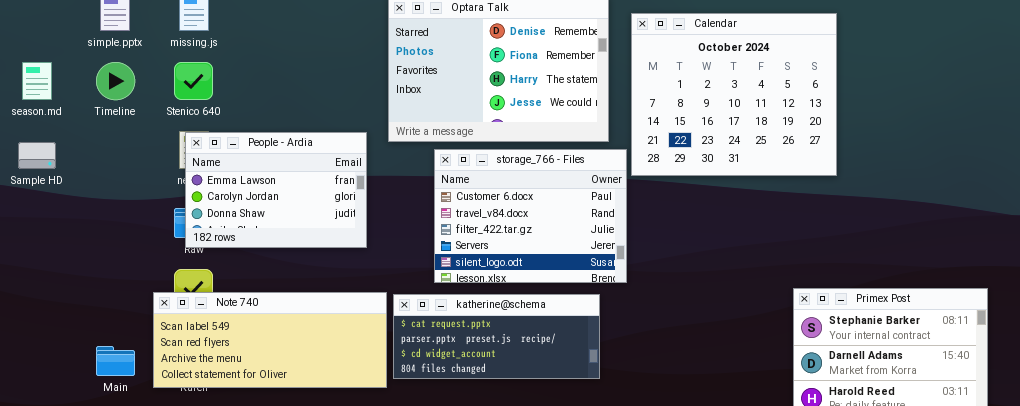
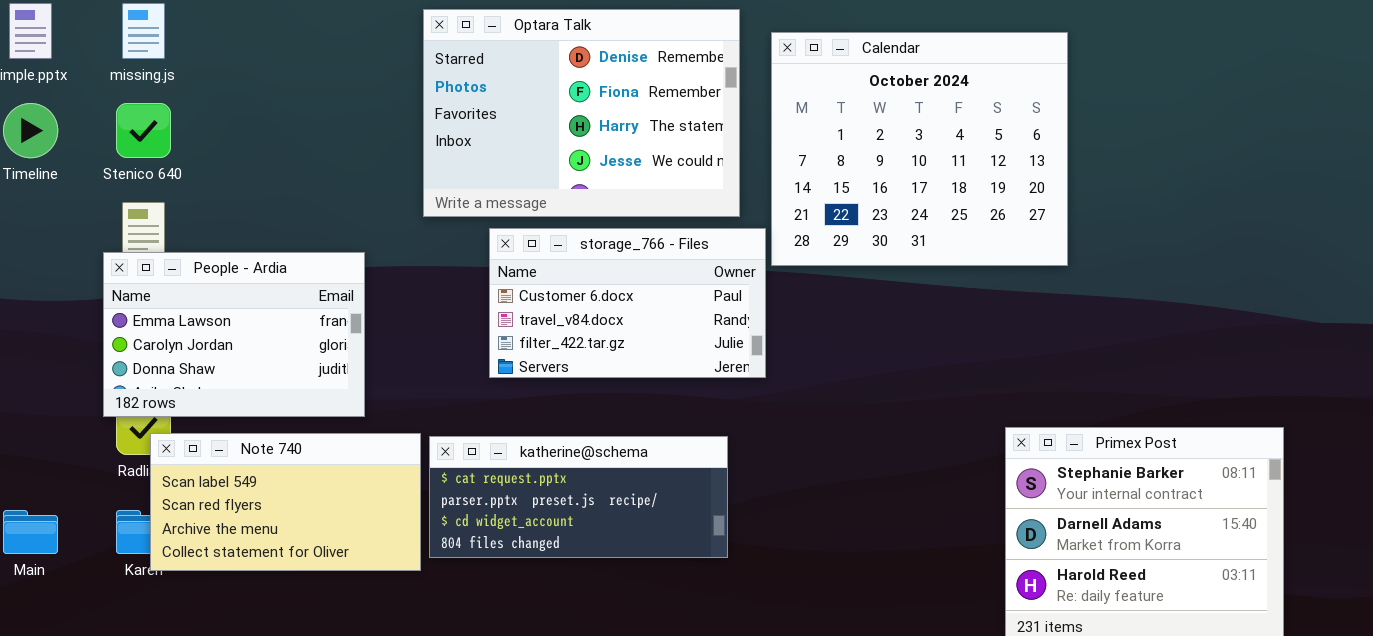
People - Ardia: [185,132,367,248] -> [103,252,365,417], moved
storage_766 - Files: [434,149,627,283] -> [489,228,766,378], resized
Note 740: [153,292,387,388] -> [150,433,421,571], resized

